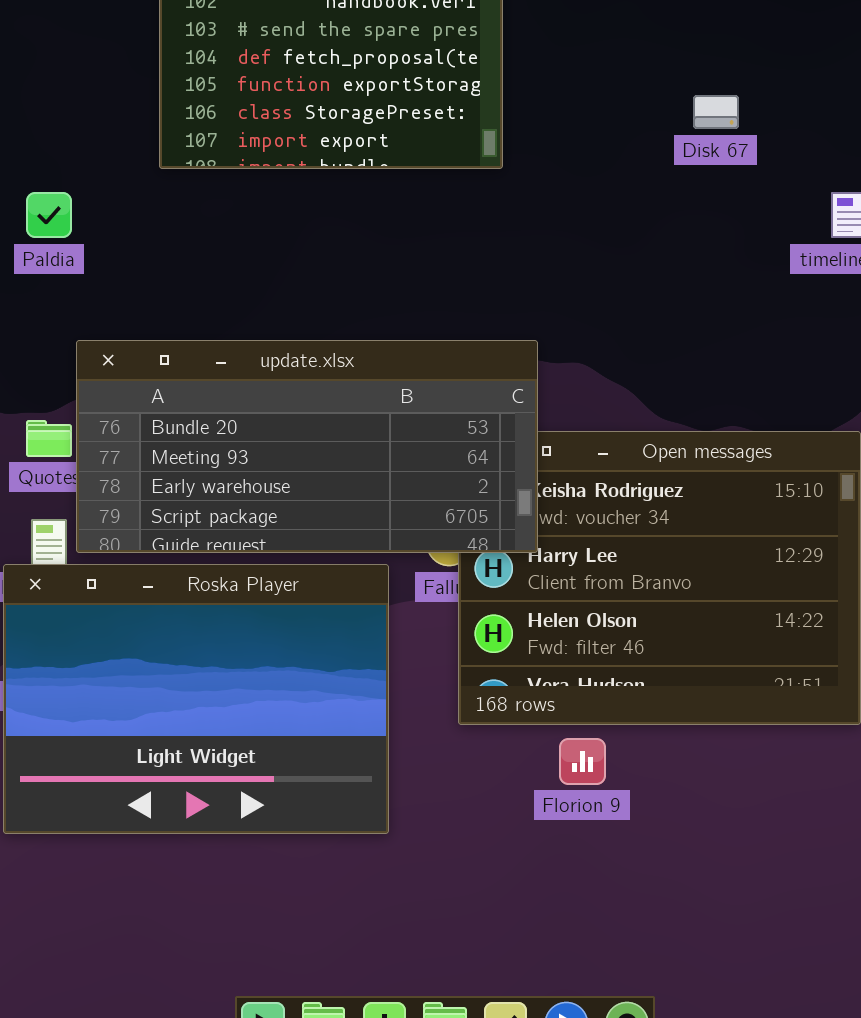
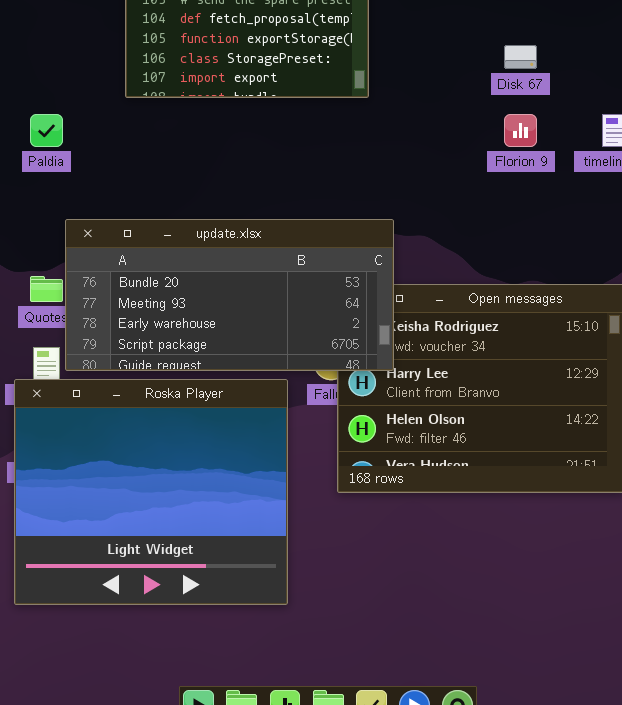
Roska Player: [3,564,389,834] -> [14,379,288,605], resized
Florion 9: [559,738,606,785] -> [504,114,537,147], moved

